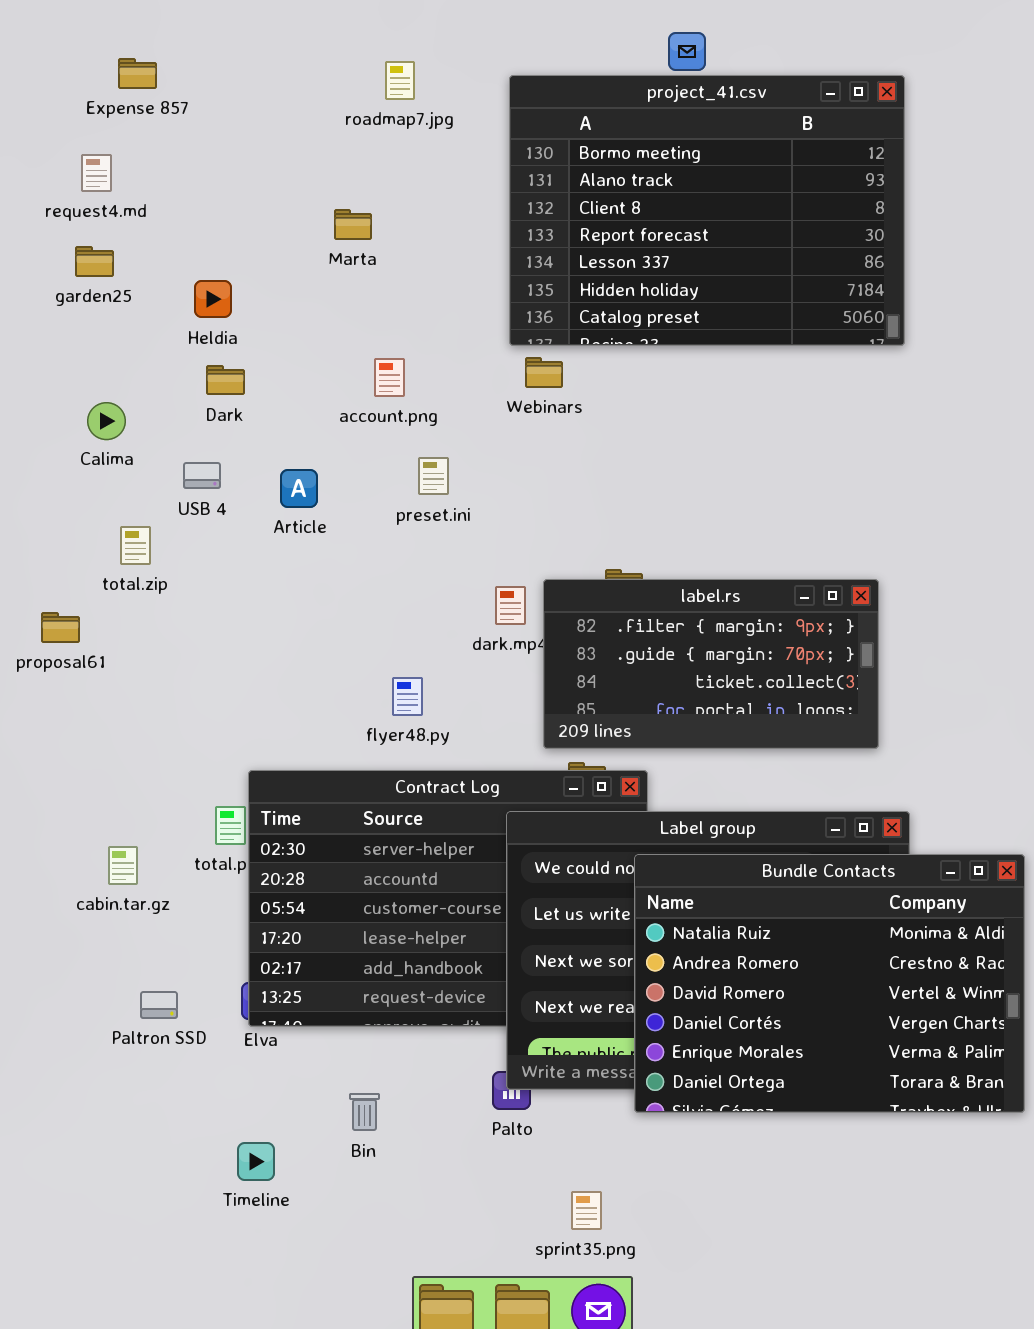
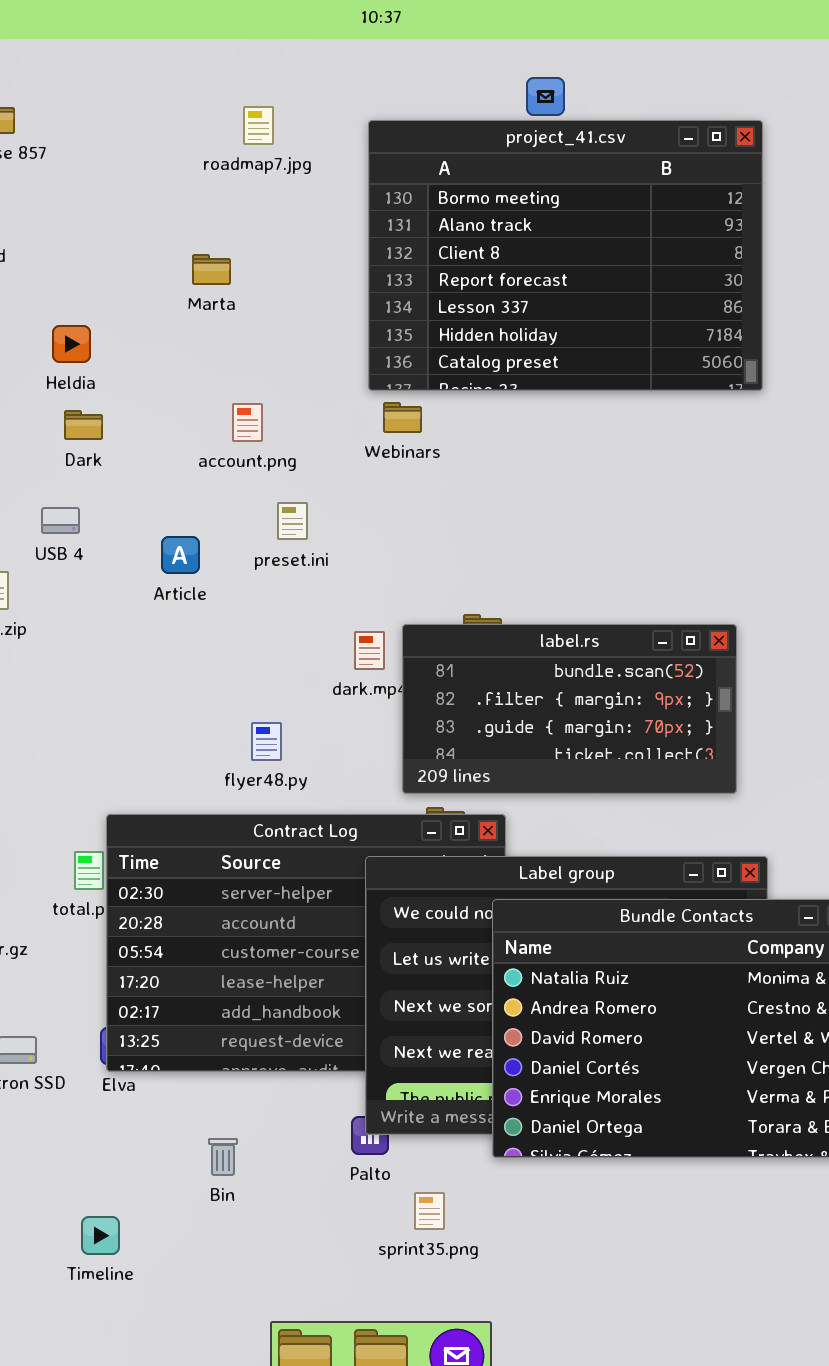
Article: [280,469,318,508] -> [161,536,200,574], moved
label.rs: [543,579,879,749] -> [402,624,737,794], scrolled up 1 row
Timeline: [237,1142,275,1181] -> [81,1216,120,1255], moved
sprint35.png: [571,1191,602,1230] -> [414,1192,445,1230], moved

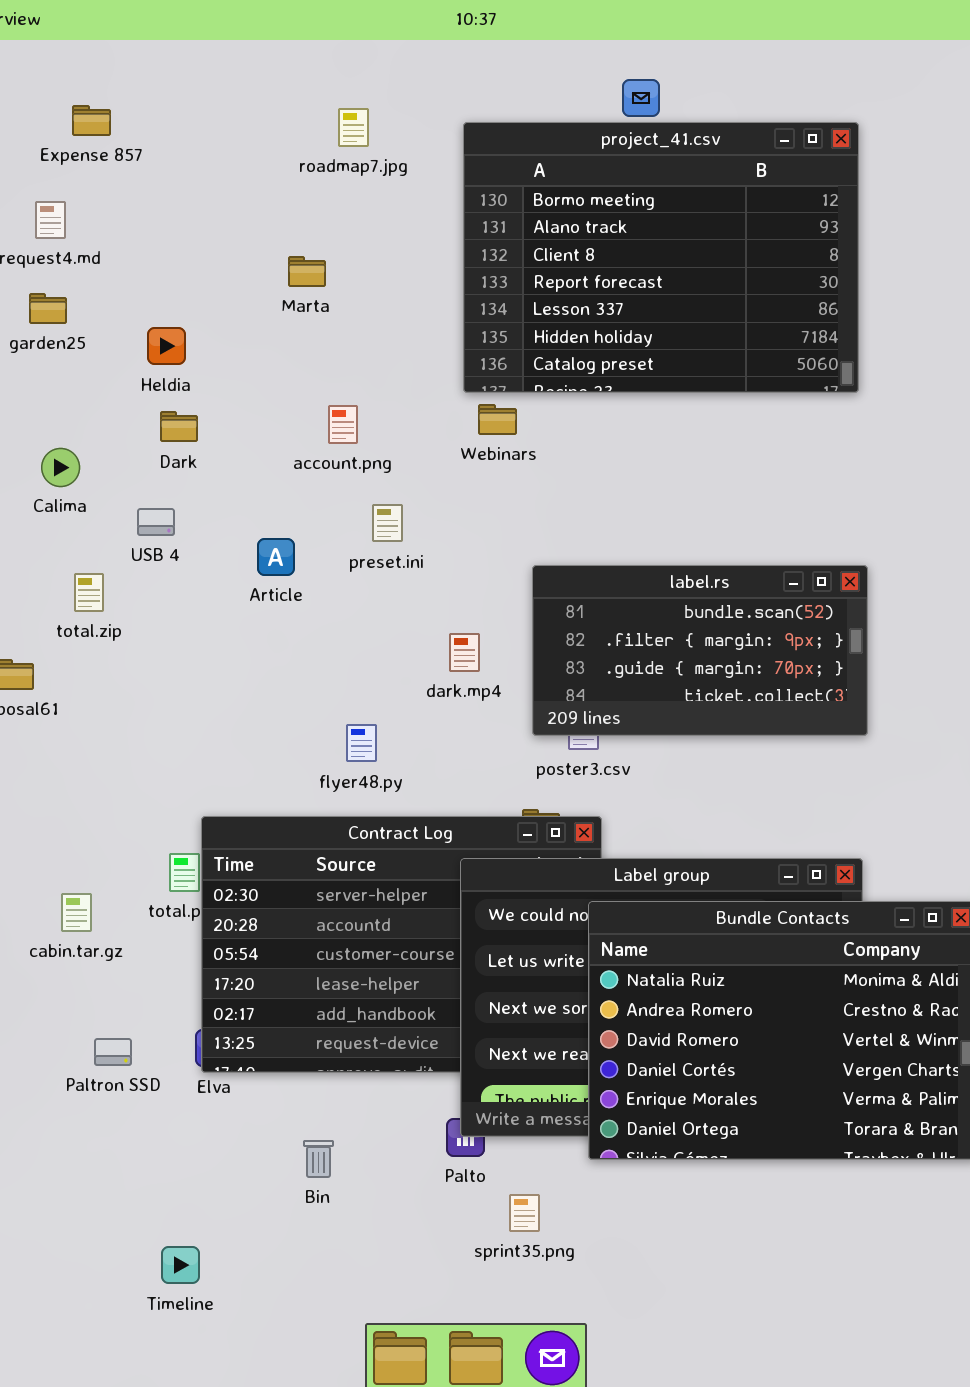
label.rs: [402,624,737,794] -> [532,565,868,736], moved
Timeline: [81,1216,120,1255] -> [161,1246,200,1284], moved

